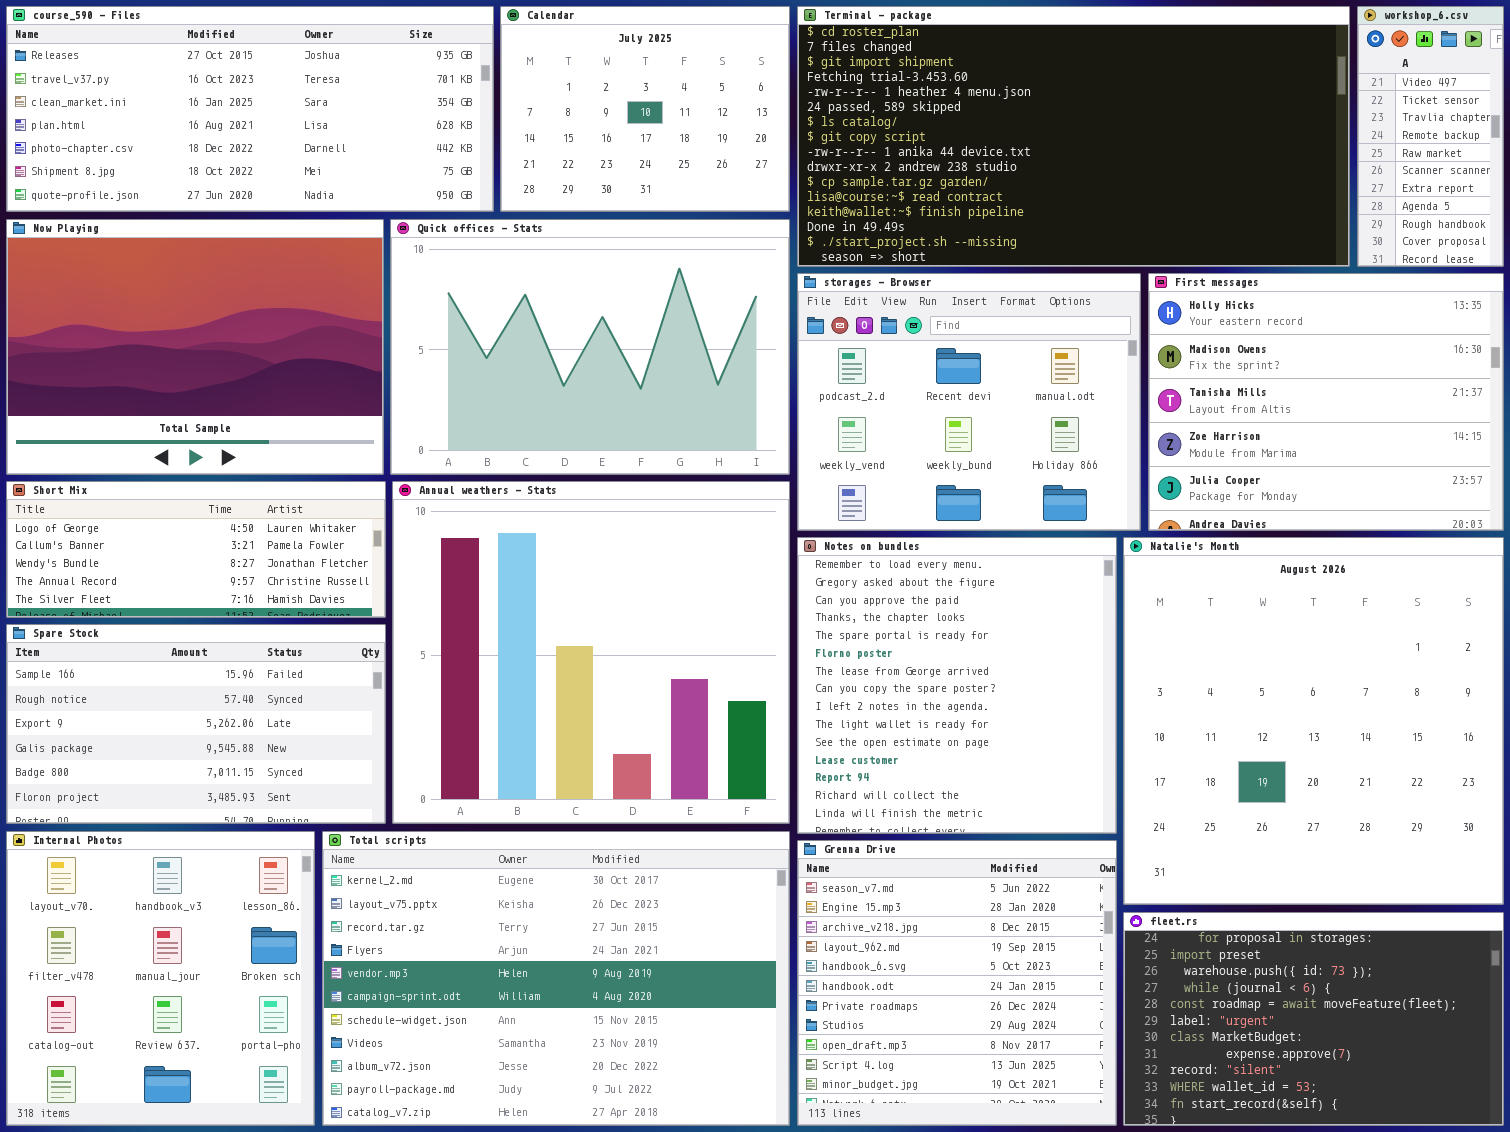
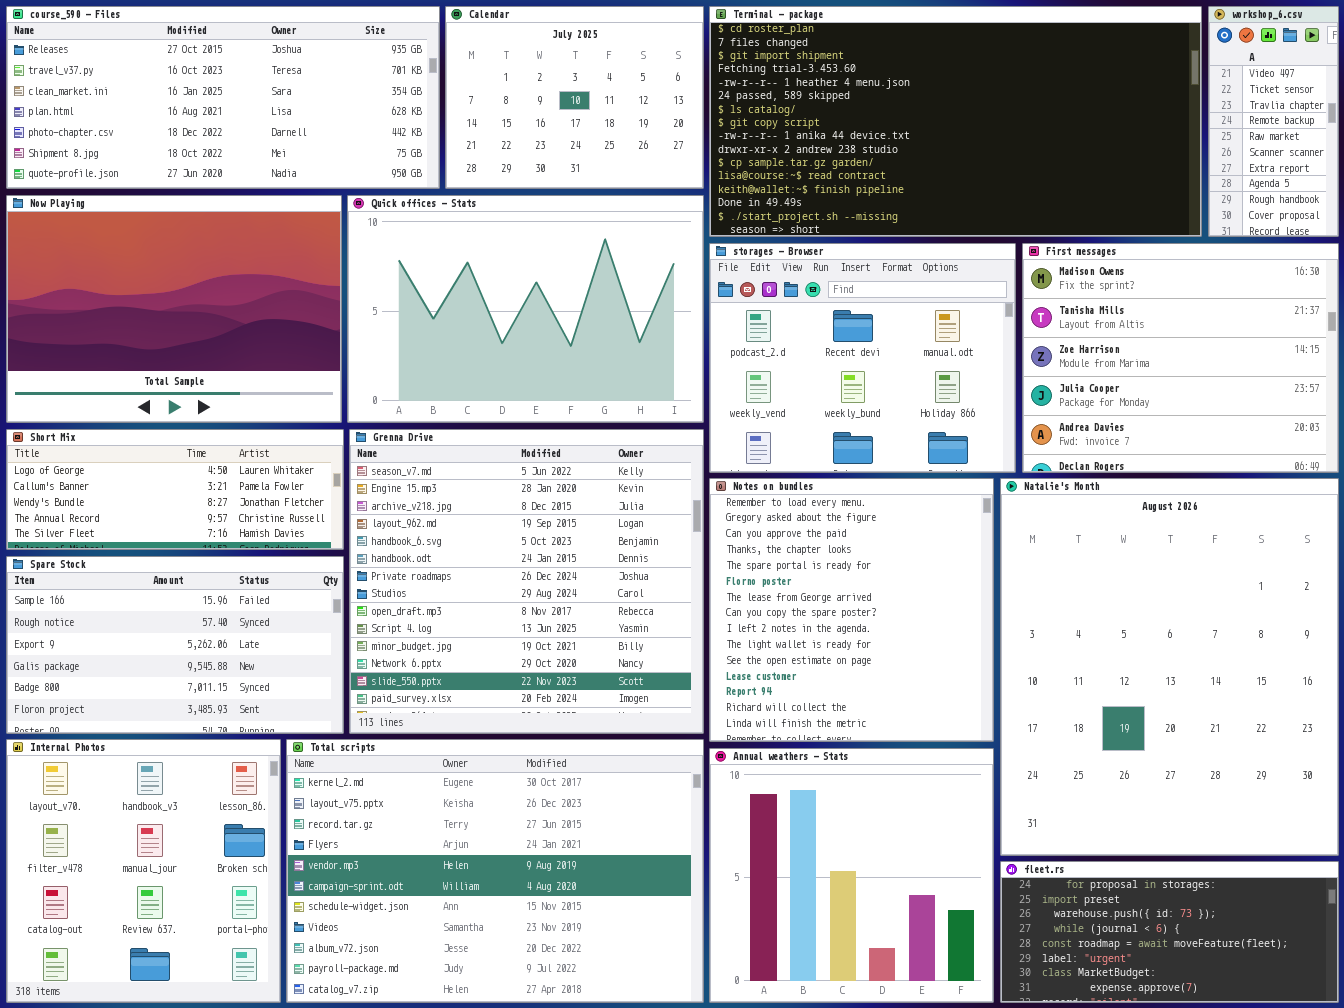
First messages: [1148,273,1504,531] -> [1022,243,1339,473], scrolled down 1 row
Annual weathers - Stats: [392,481,790,824] -> [709,748,994,1003], moved, resized
Natalie's Month: [1123,537,1504,905] -> [1000,478,1339,856], resized
Grenna Drive: [797,840,1117,1126] -> [349,429,704,734], moved, resized
fleet.rs: [1123,912,1504,1126] -> [1000,861,1339,1003], resized

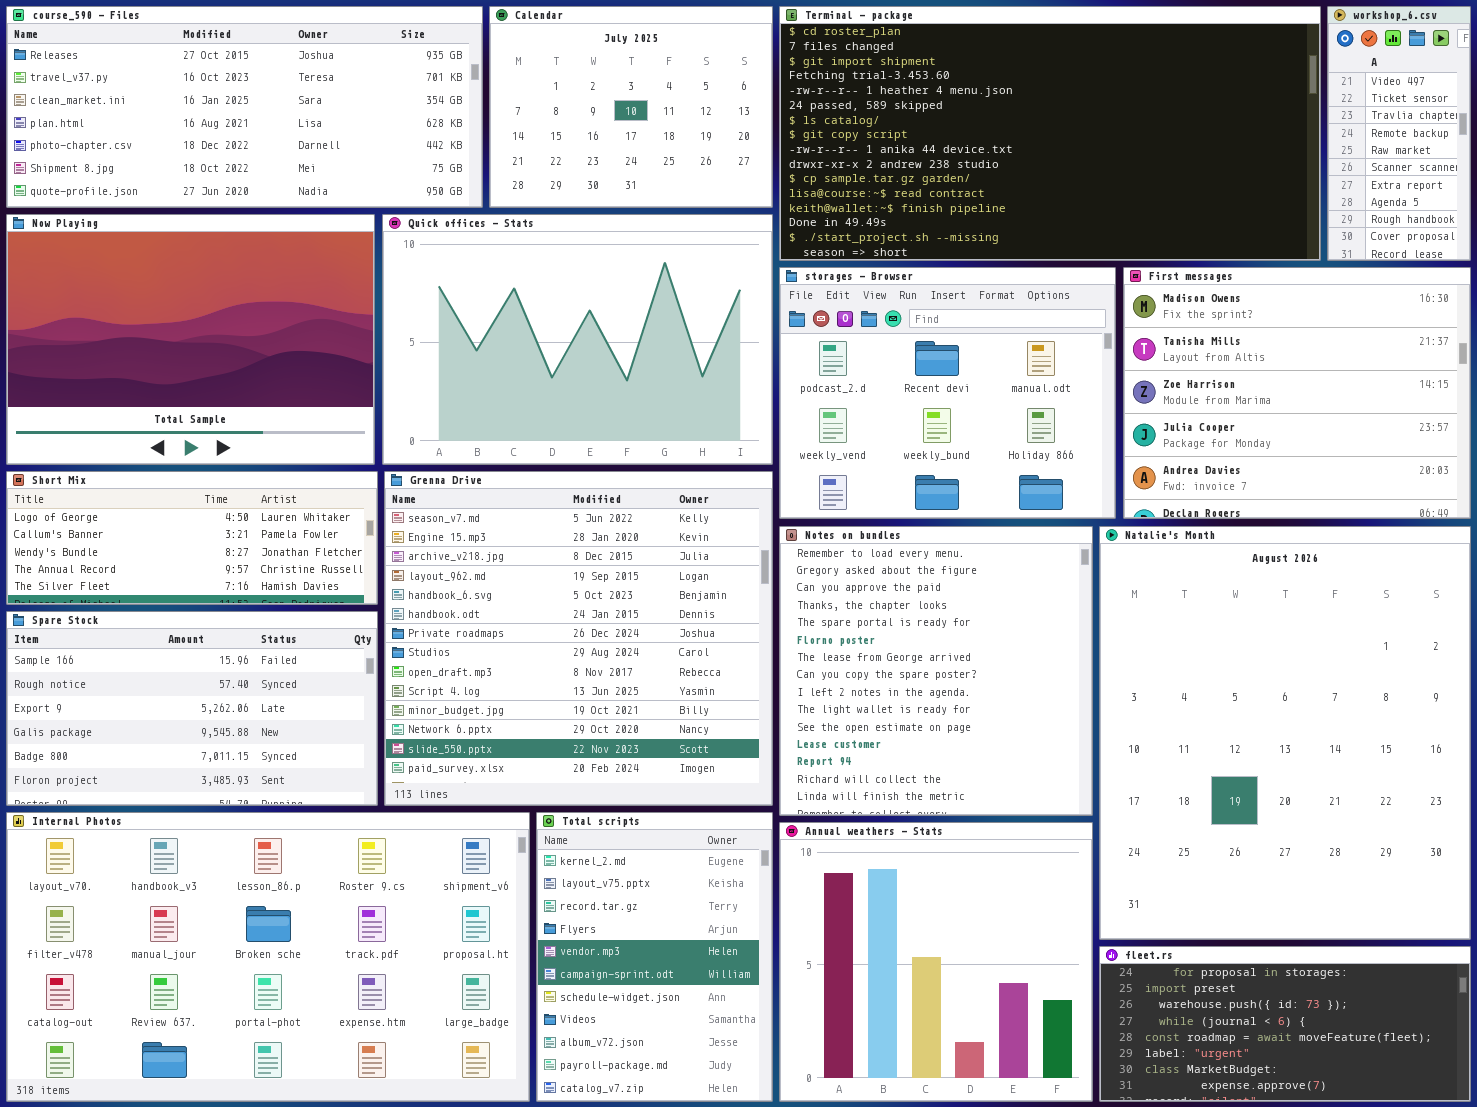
Internal Photos: [6,739,281,1003] -> [6,812,530,1102], resized
Total scripts: [286,739,704,1003] -> [536,812,773,1102], resized

